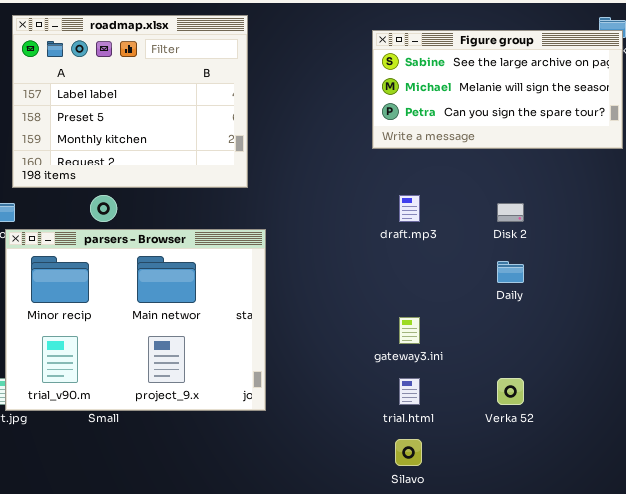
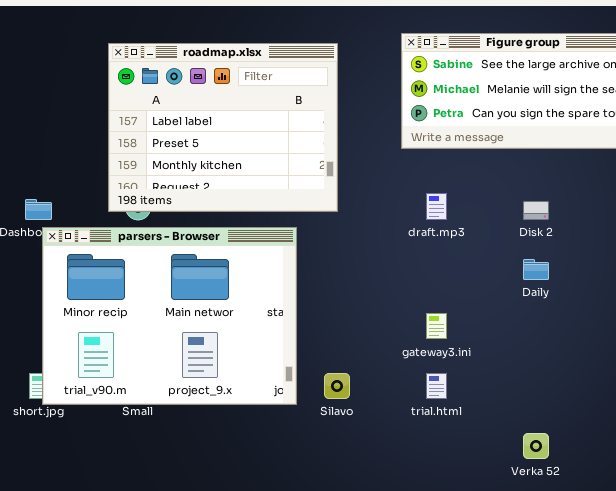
roadmap.xlsx: [12,15,248,188] -> [108,43,338,212], moved
Verka 52: [497,378,524,405] -> [523,433,549,459], moved
Silavo: [395,439,422,466] -> [324,373,350,399], moved

